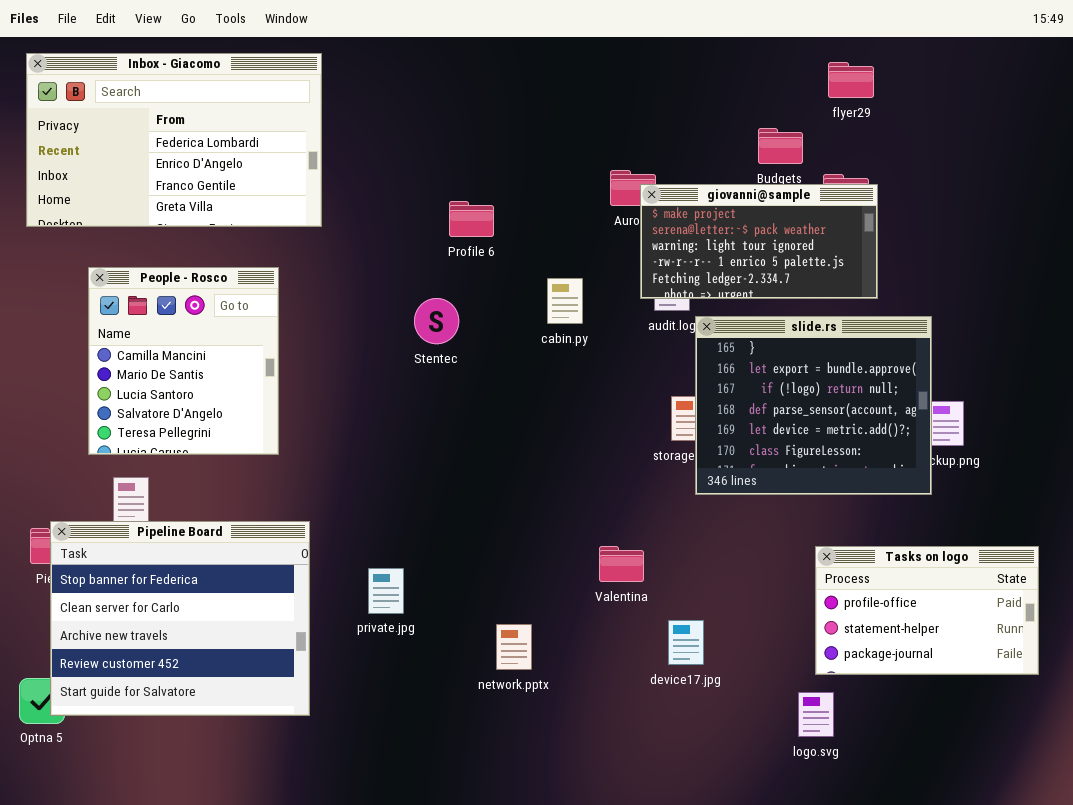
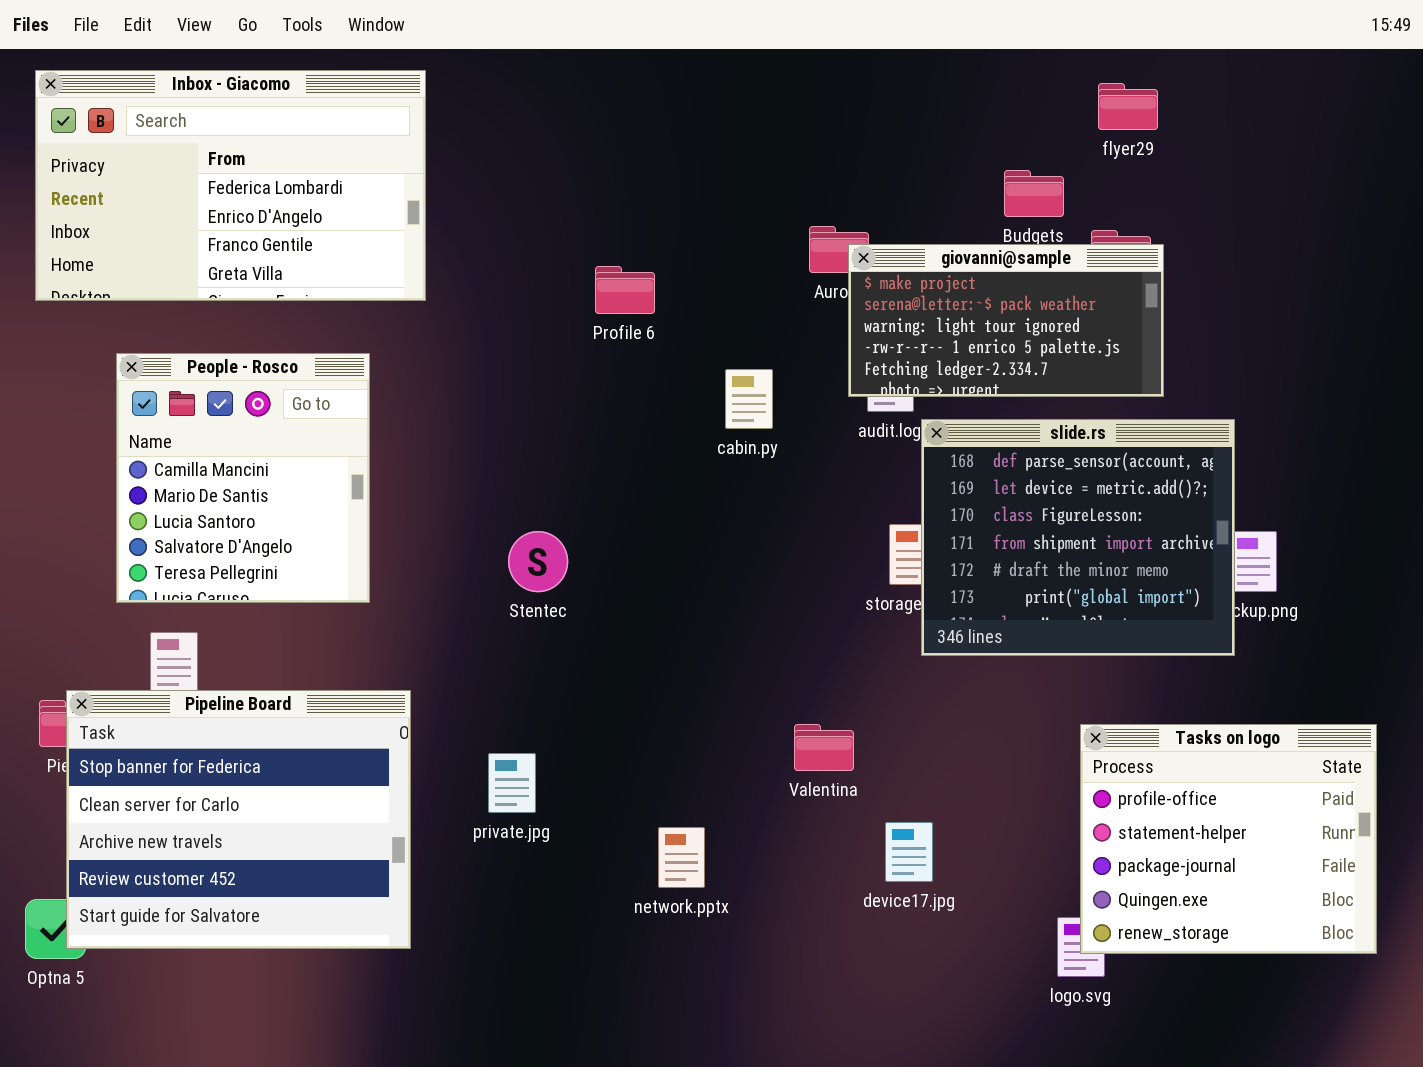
Stentec: [414,298,459,344] -> [508,531,568,592], moved
slide.rs: [695,316,932,495] -> [921,419,1235,656], scrolled down 3 rows
Tasks on logo: [815,546,1039,675] -> [1080,724,1377,954], resized

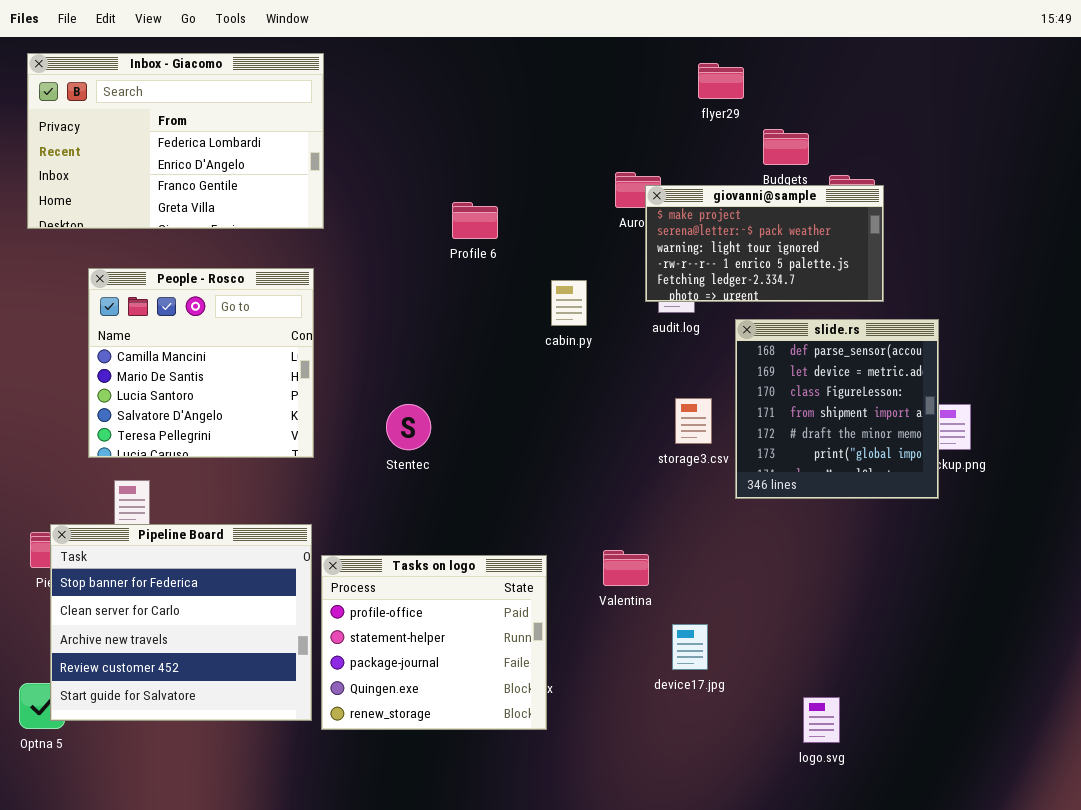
flyer29: [1098,83,1158,130] -> [698,63,744,99], moved
People - Rosco: [116,353,370,603] -> [88,268,314,458], resized
slide.rs: [921,419,1235,656] -> [735,319,939,499], resized
Tasks on logo: [1080,724,1377,954] -> [321,555,547,730], moved

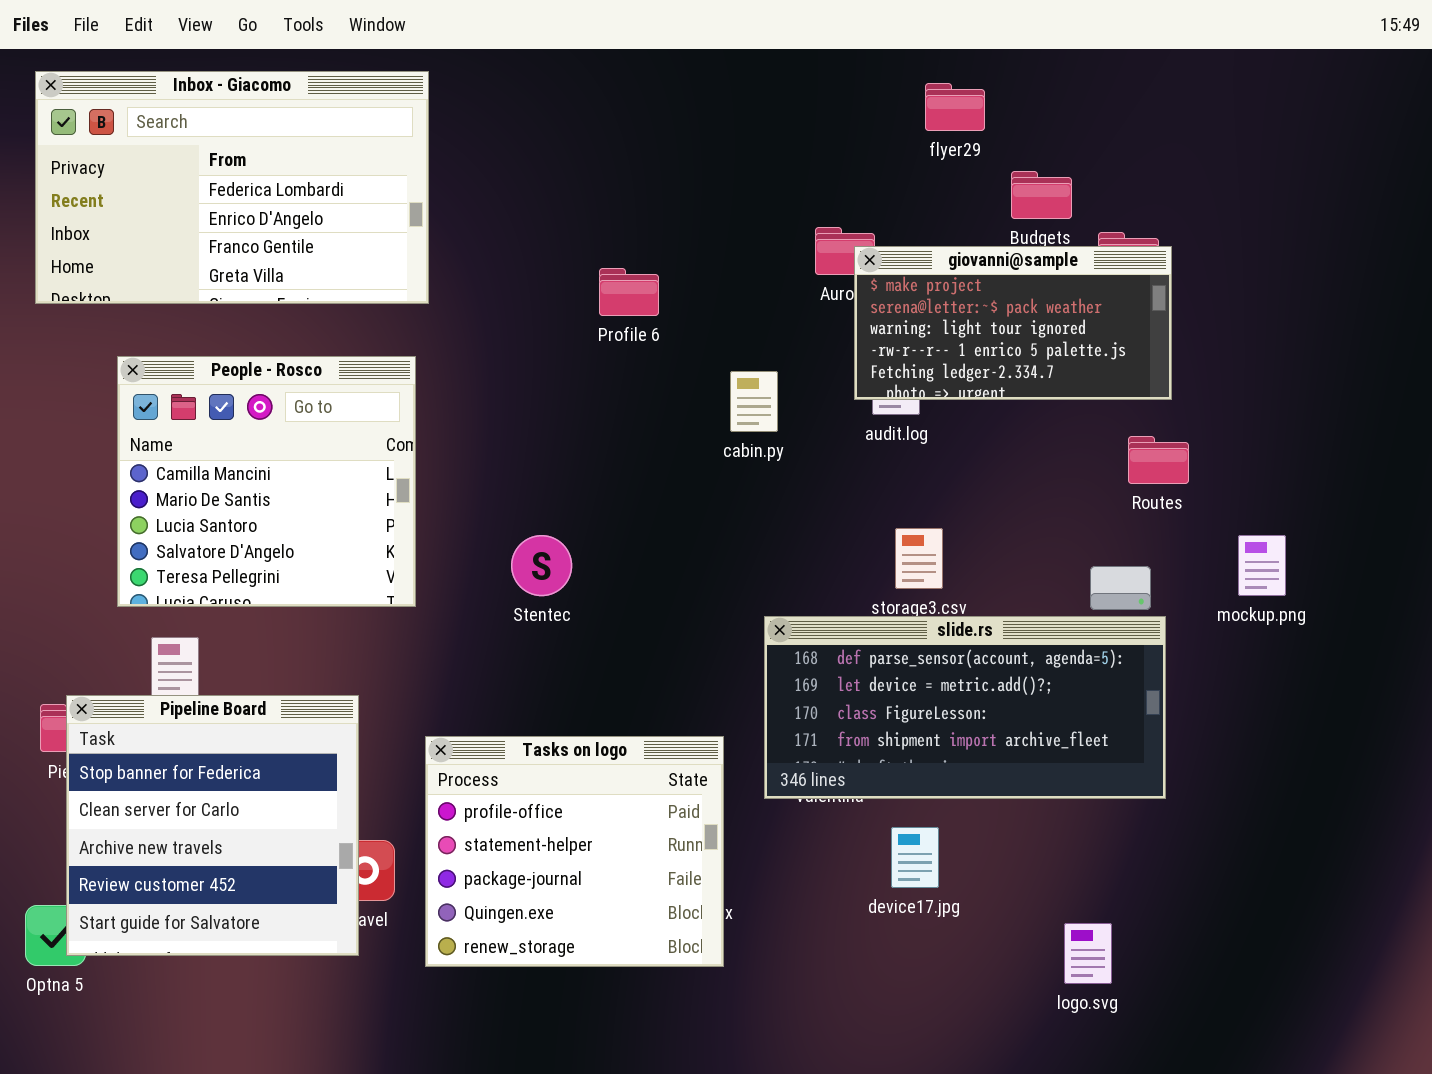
slide.rs: [735,319,939,499] -> [764,616,1166,799], moved, resized
Pipeline Board: [50,524,312,721] -> [66,695,359,956], resized

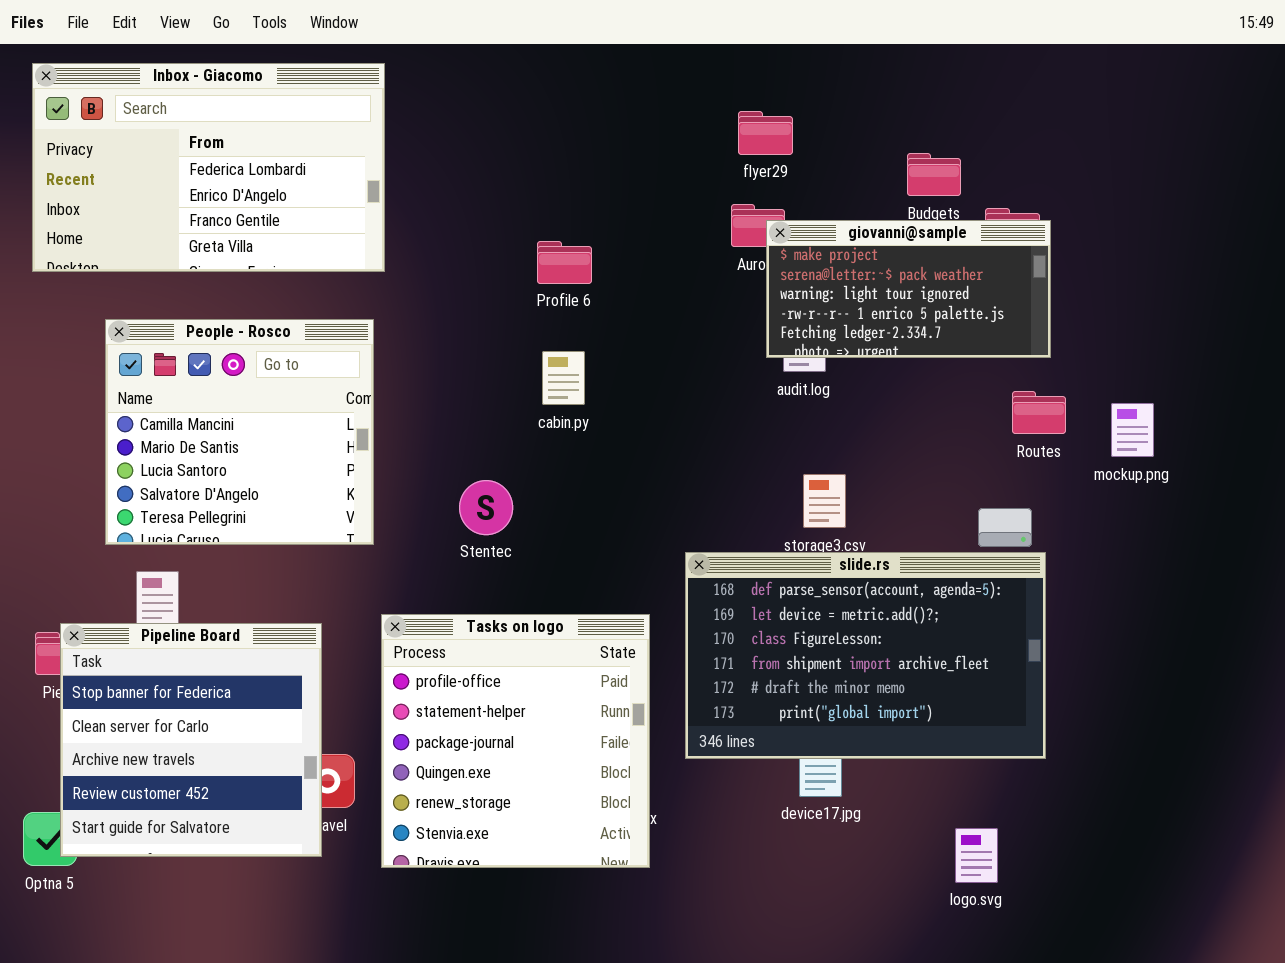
flyer29: [925,83,985,131] -> [738,111,793,155], moved
cabin.py: [730,371,778,432] -> [542,351,585,405], moved
mockup.png: [1238,535,1286,596] -> [1111,403,1154,457], moved
slide.rs: [764,616,1166,799] -> [685,552,1046,759], resized
Tasks on logo: [425,736,724,967] -> [381,614,650,868], resized

